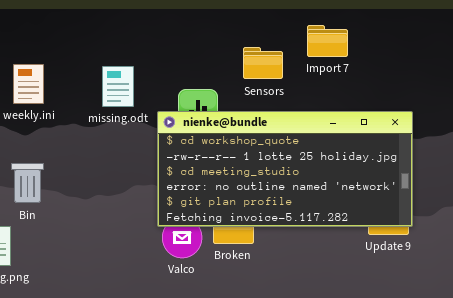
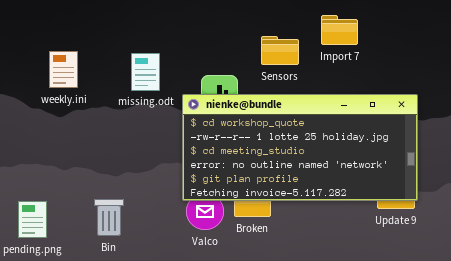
Bin: [11,163,44,203] -> [94,199,124,236], moved

